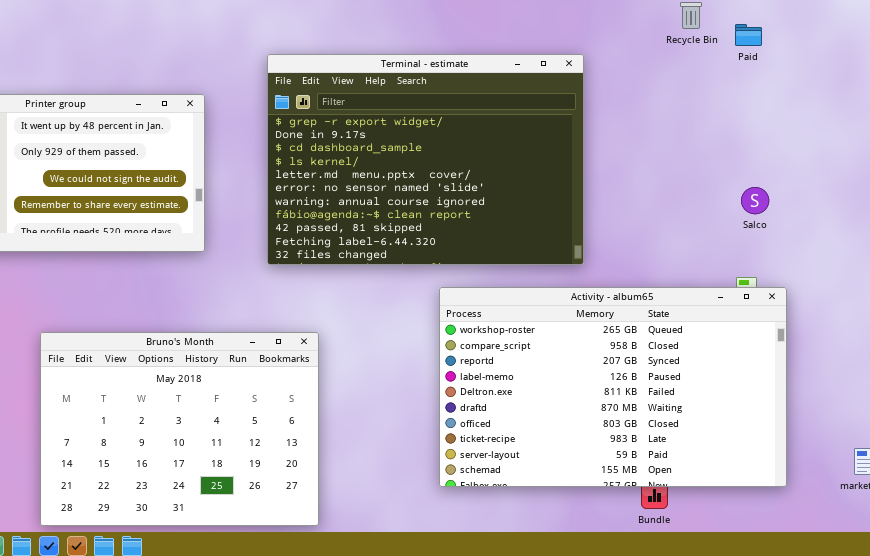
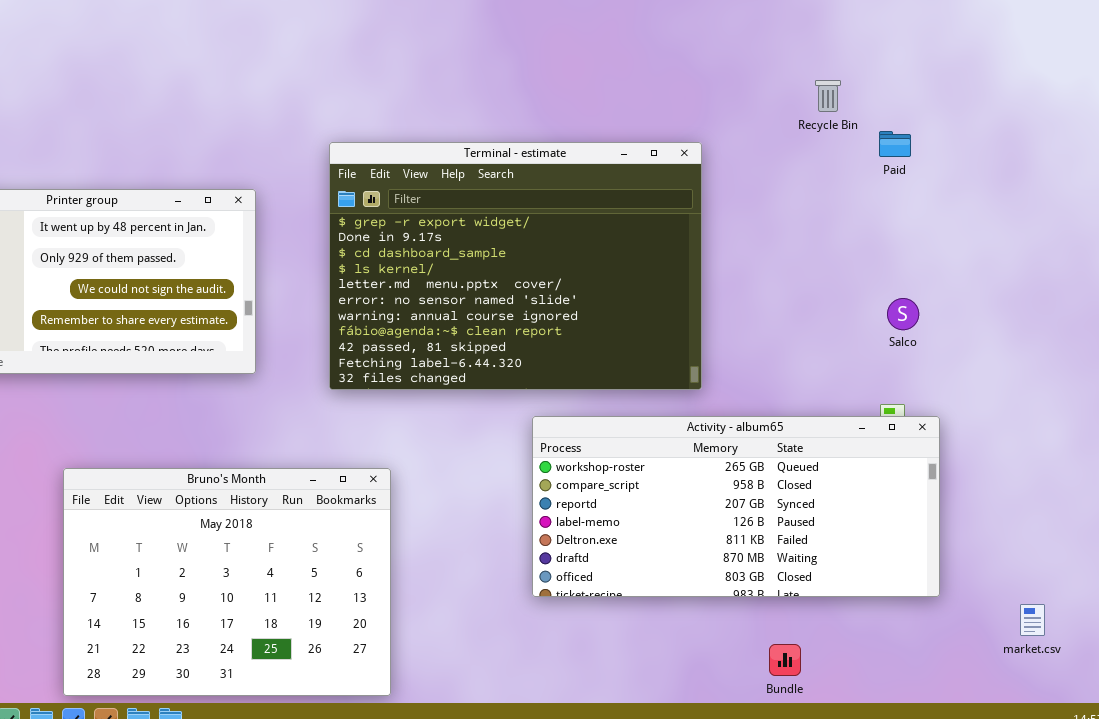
Paid: [735,24,762,46] -> [879,131,911,157], moved
Activity - album65: [439,287,787,487] -> [532,416,940,597], resized

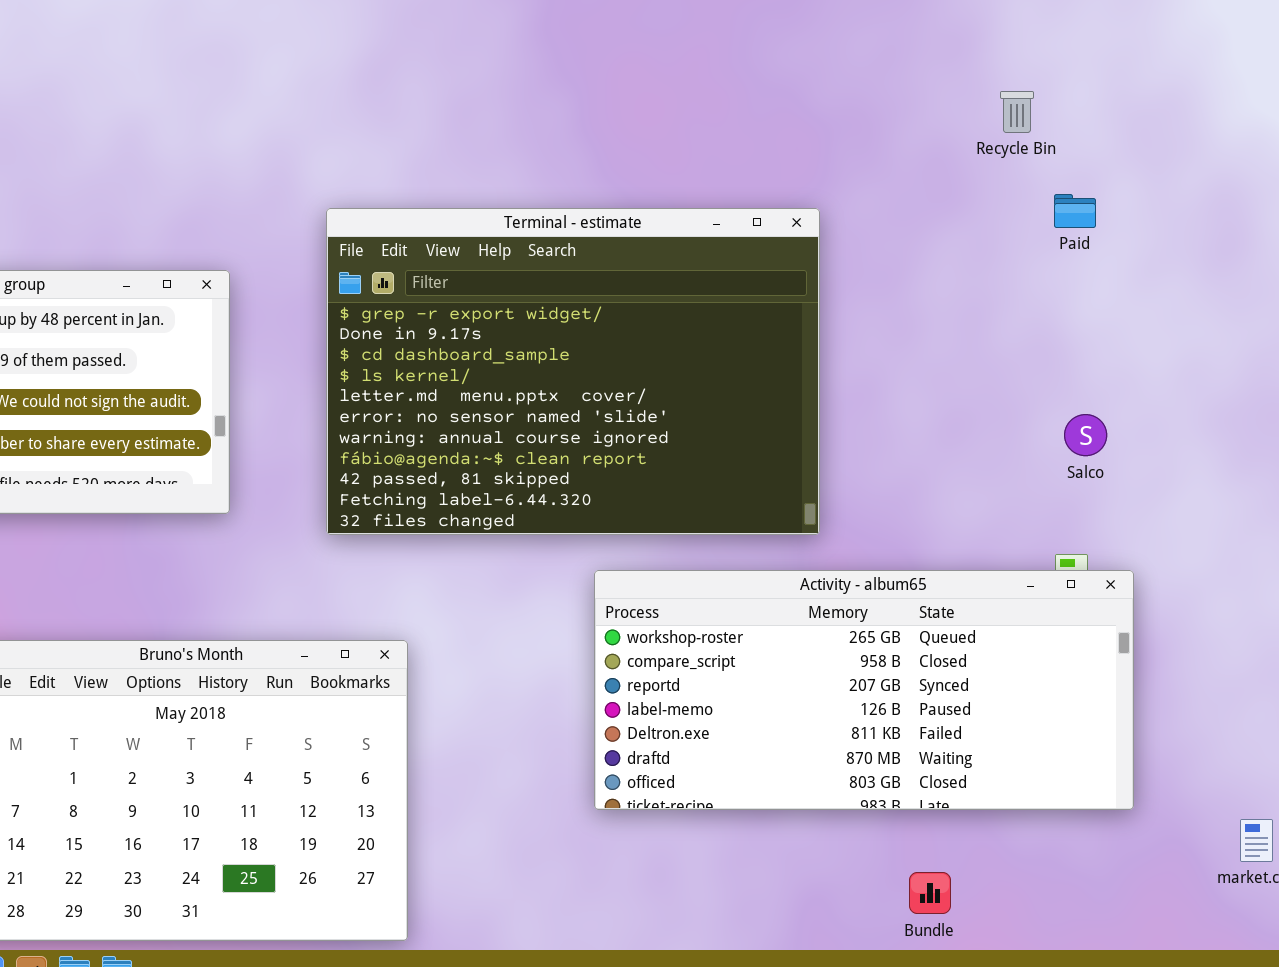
Recycle Bin: [815,80,841,112] -> [1000,91,1034,133], moved

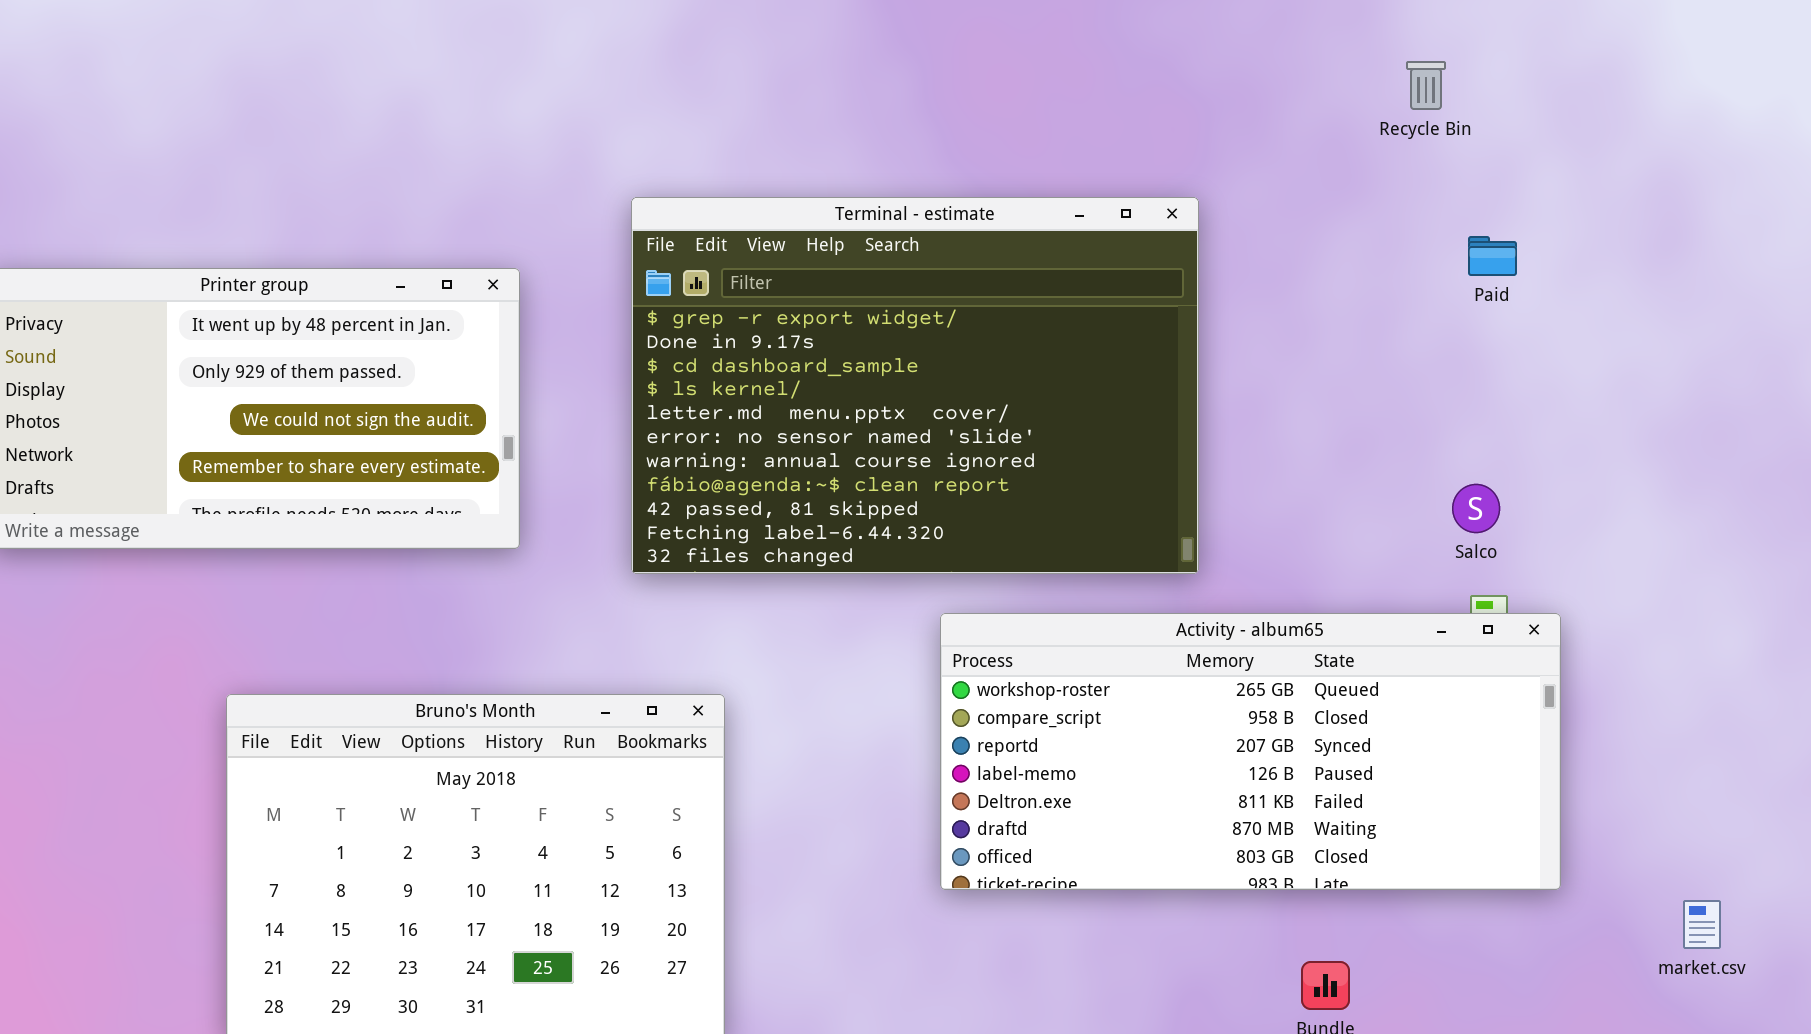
Paid: [1054,194,1096,228] -> [1468,236,1517,276], moved
Salco: [1064,414,1107,456] -> [1452,484,1500,533], moved

